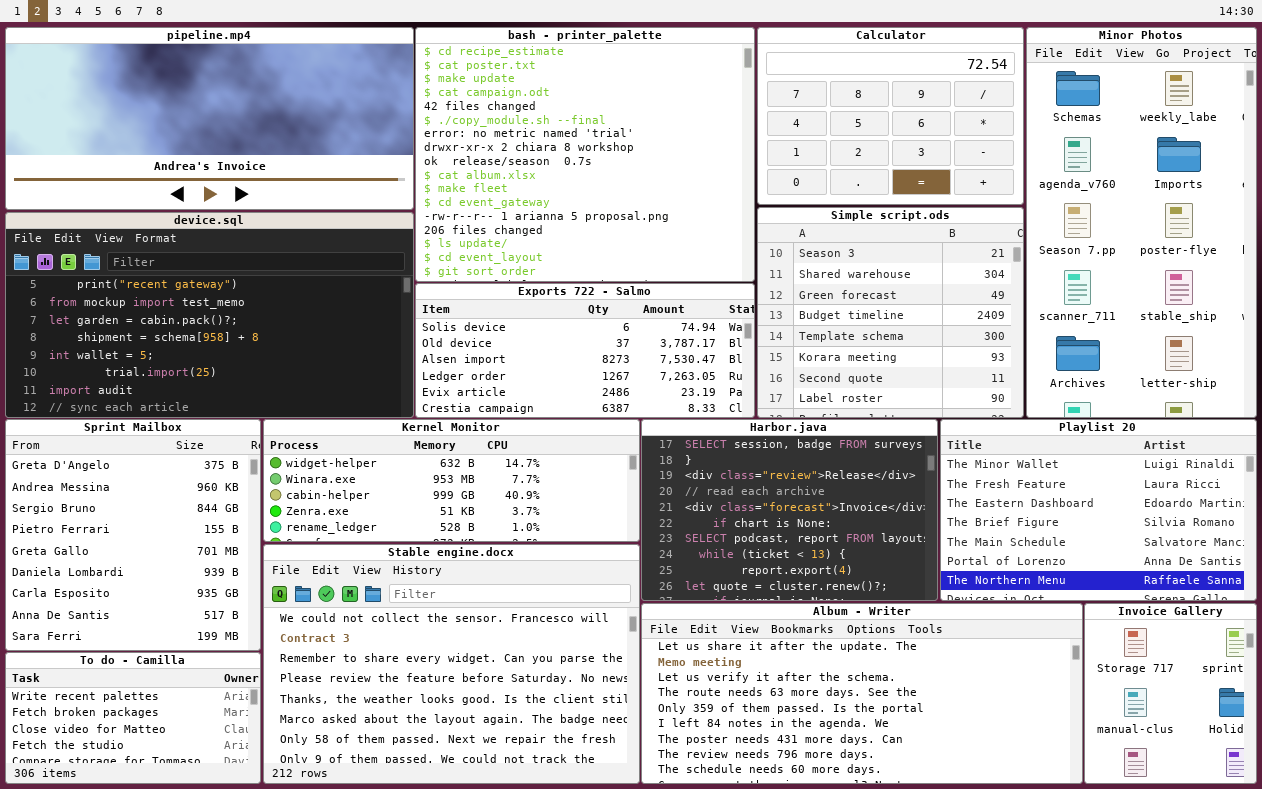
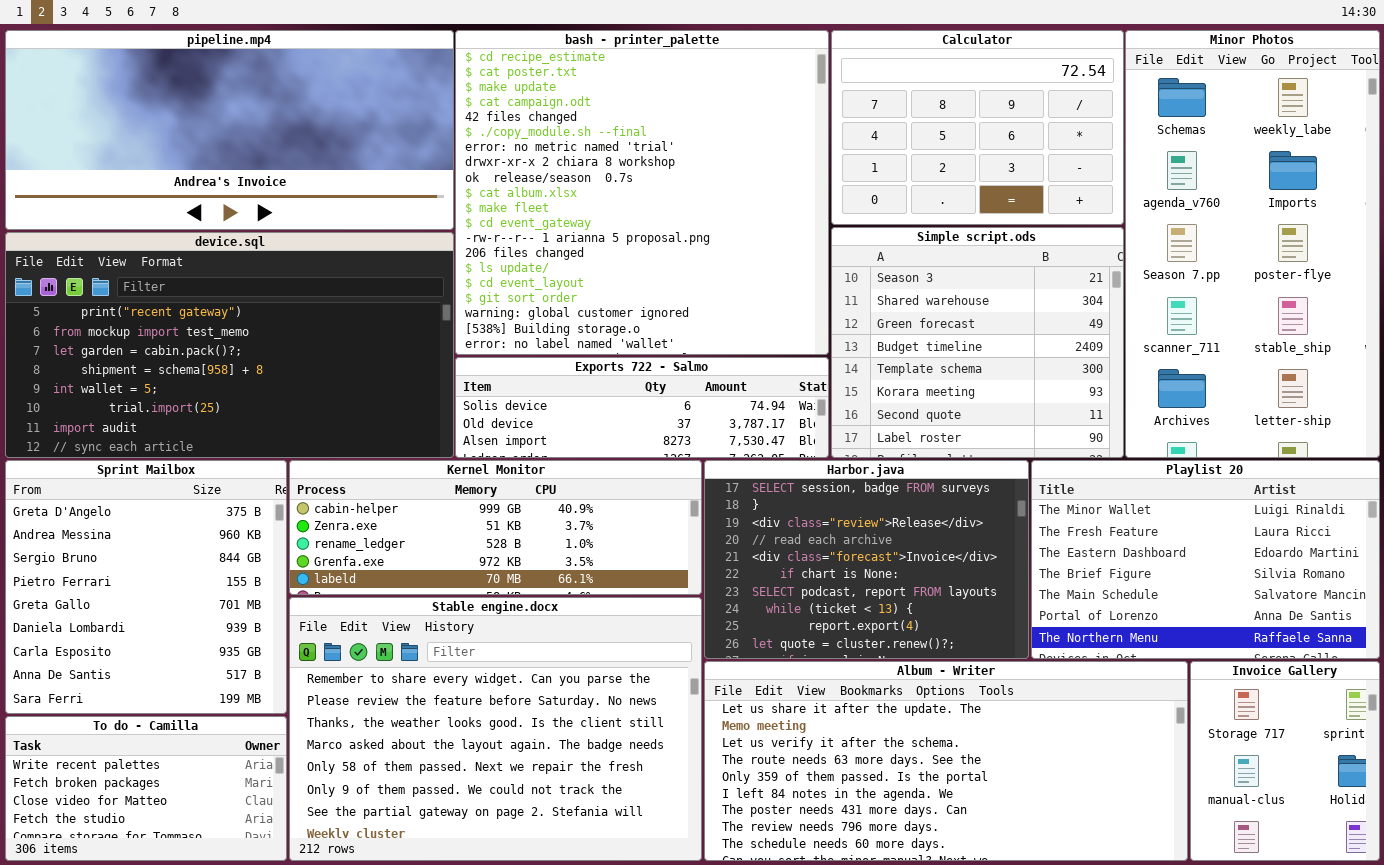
bash - printer_palette: [415,27,755,282] -> [455,30,829,355], resized
Exports 722 - Salmo: [415,283,755,418] -> [455,357,829,458], resized
Kernel Monitor: [263,419,640,542] -> [289,460,702,595], scrolled down 2 rows
Stable engine.docx: [263,544,640,784] -> [289,597,702,861], scrolled down 2 rows

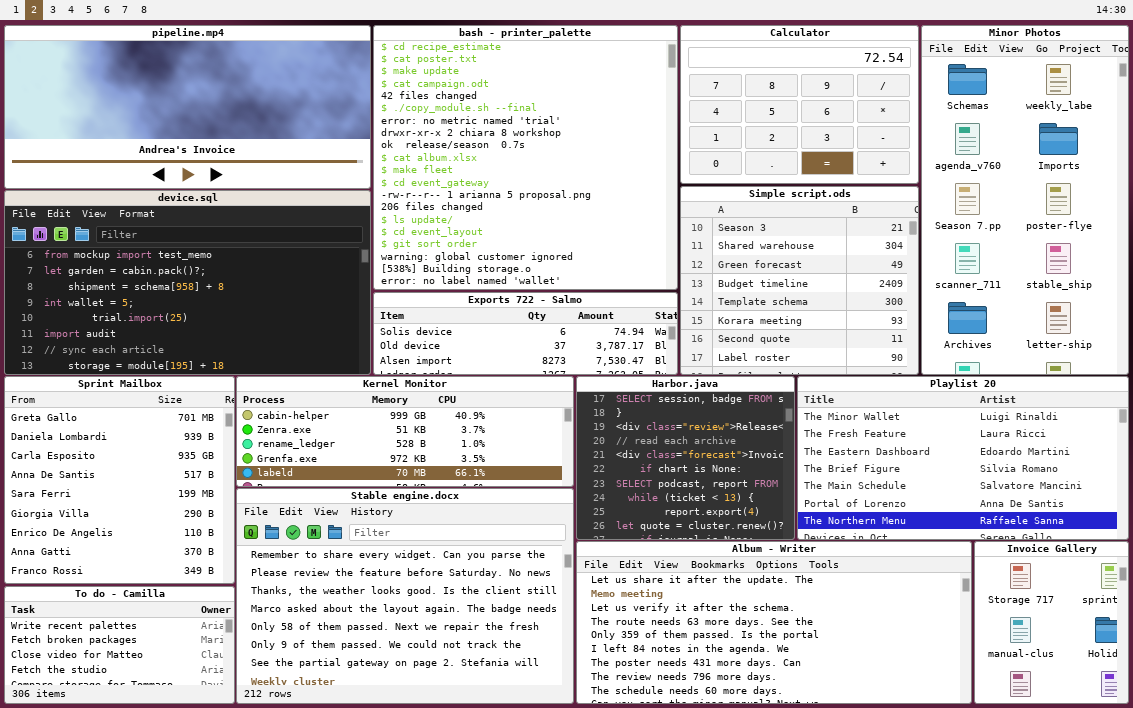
device.sql: [5,232,454,458] -> [4,190,371,375], scrolled down 1 row
Sprint Mailbox: [5,460,287,714] -> [4,376,235,584], scrolled down 4 rows
Harbor.java: [704,460,1029,659] -> [576,376,795,540], resized
Playlist 20: [1031,460,1380,659] -> [797,376,1129,540], resized

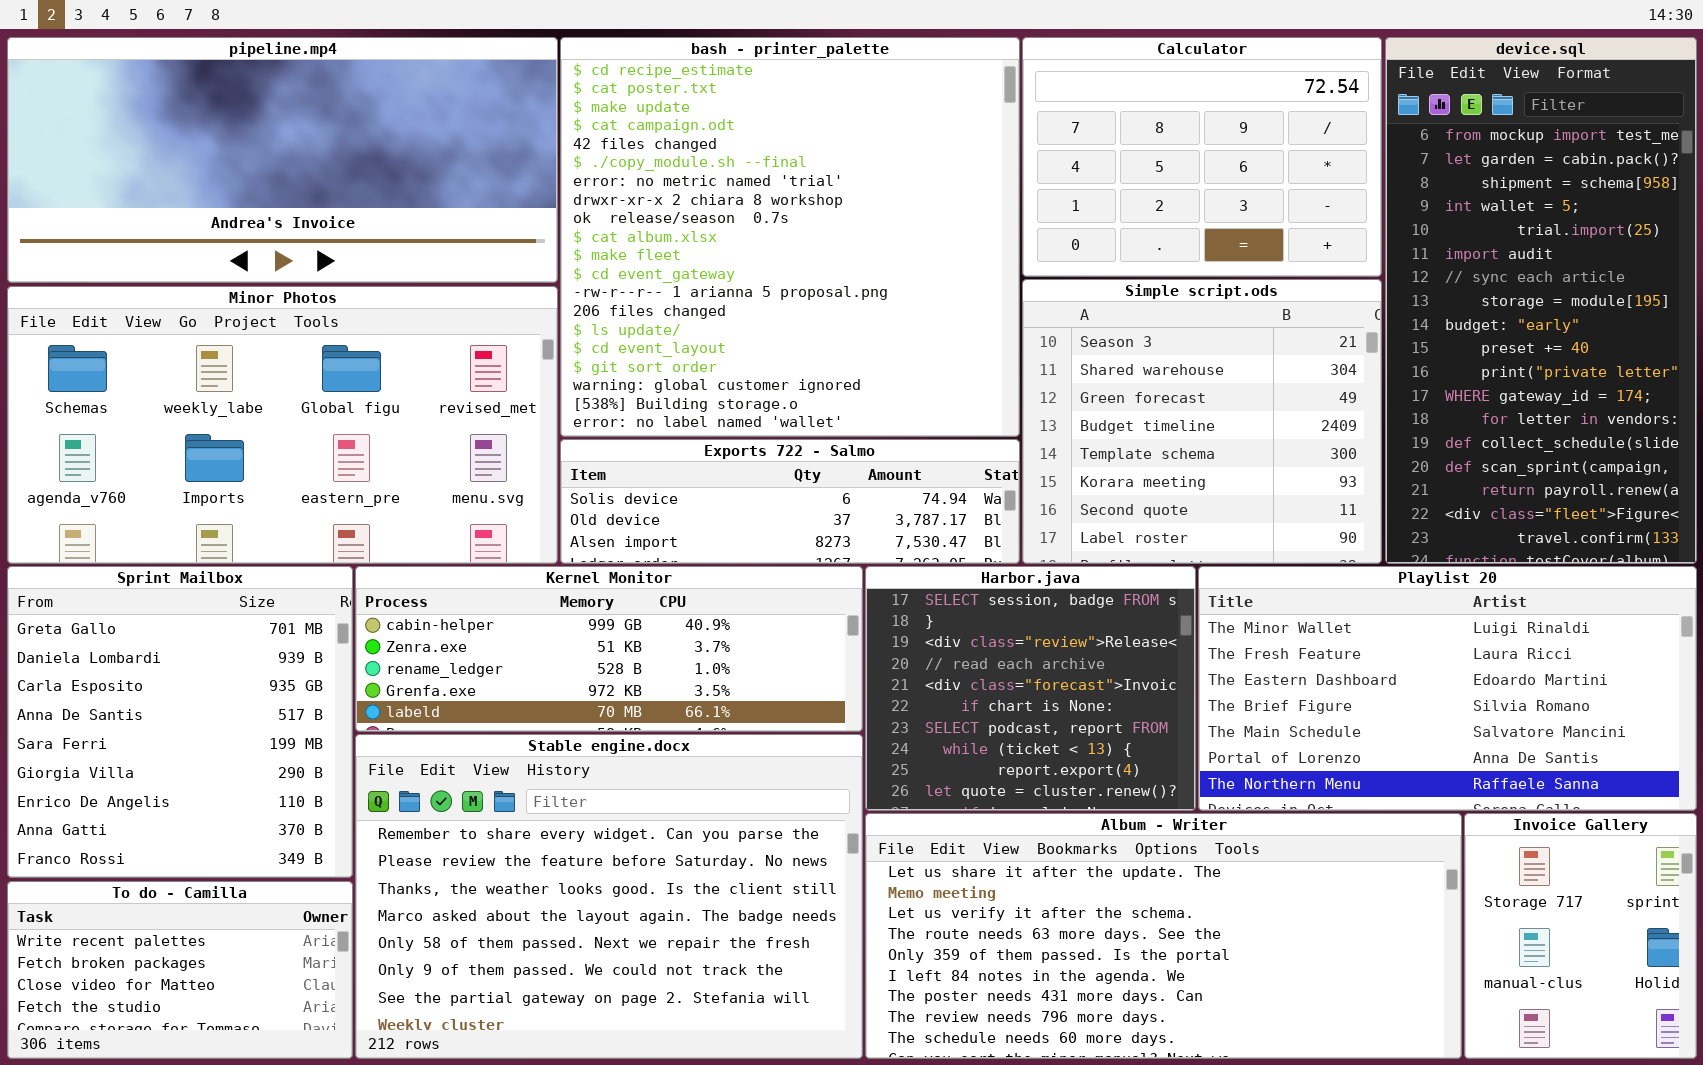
Minor Photos: [921,25,1129,375] -> [7,286,558,564], moved, resized
device.sql: [4,190,371,375] -> [1385,37,1697,564], moved, resized

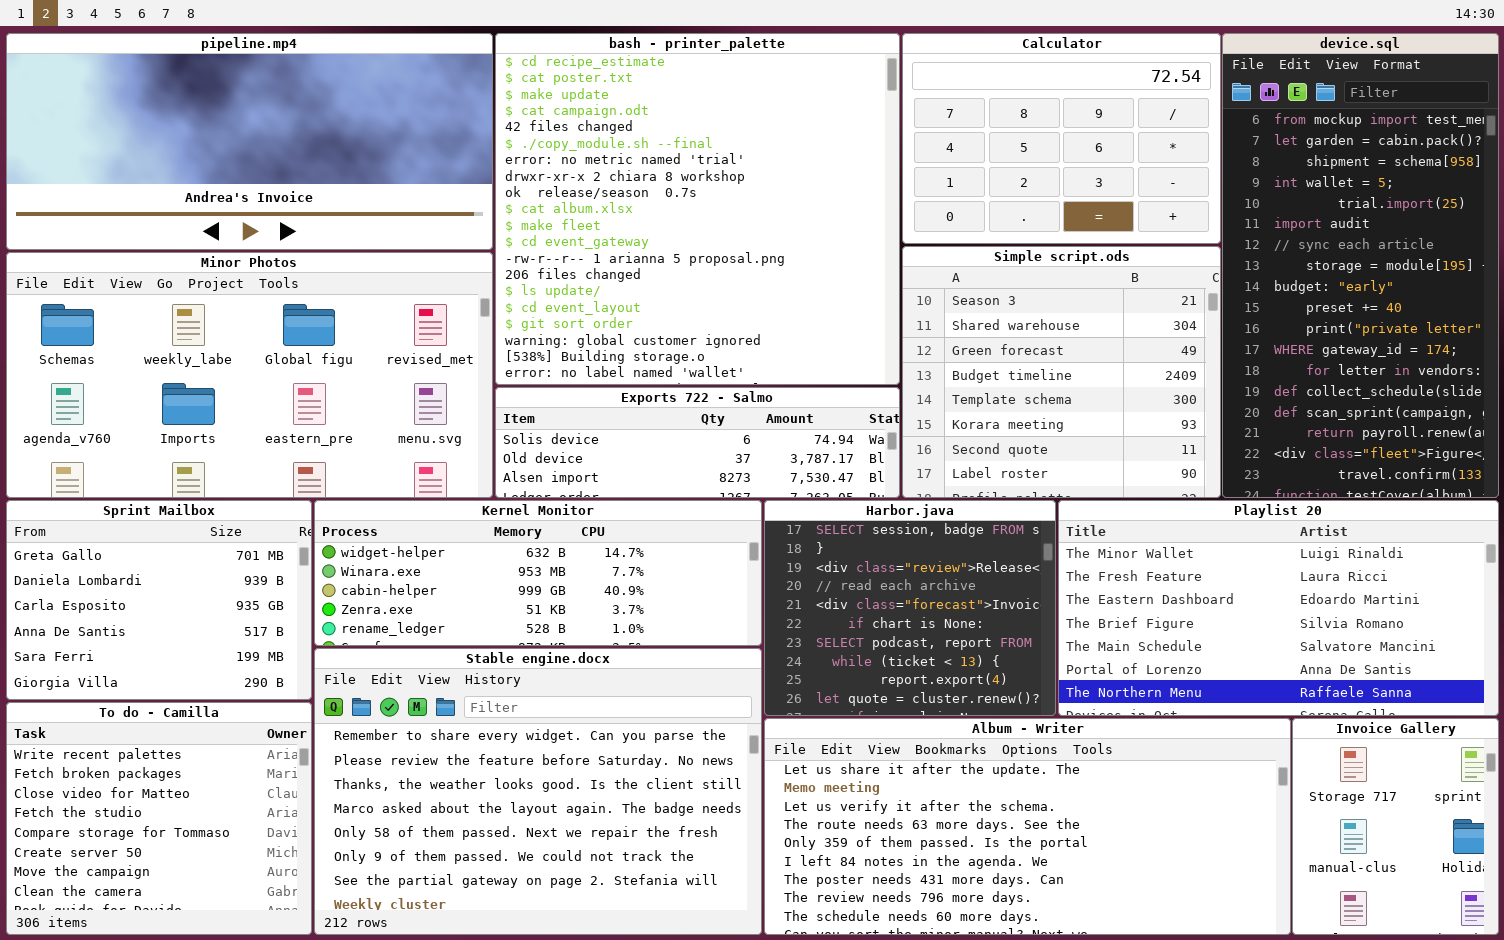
Sprint Mailbox: [7,566,353,878] -> [6,500,312,700], resized
Kernel Monitor: [355,566,863,732] -> [314,500,762,646], scrolled up 2 rows
To do - Camilla: [7,881,353,1059] -> [6,702,312,935], resized

